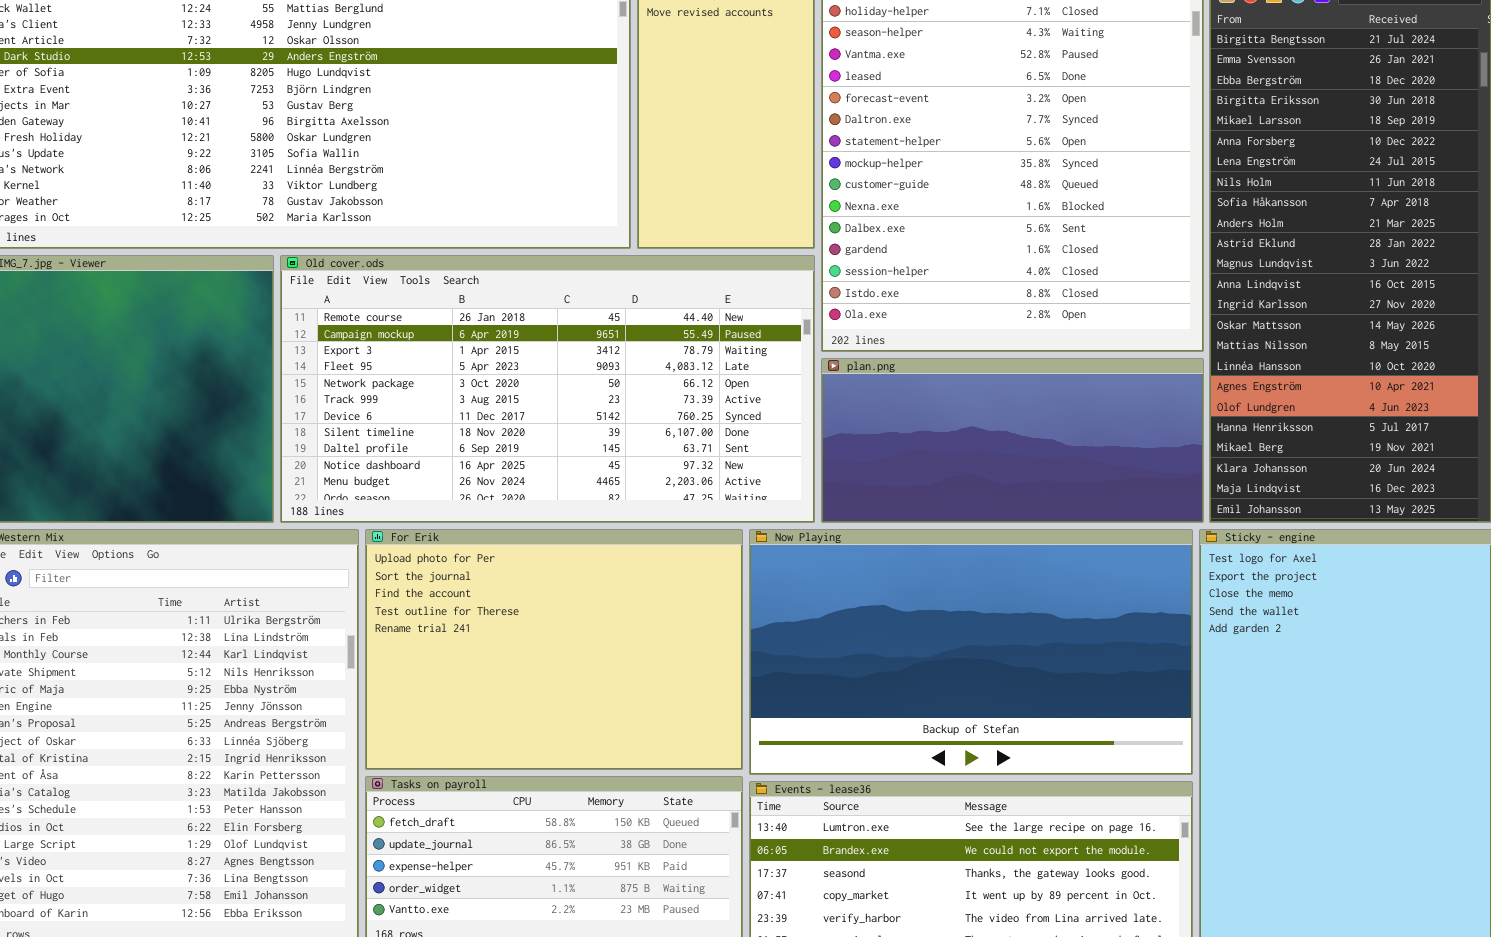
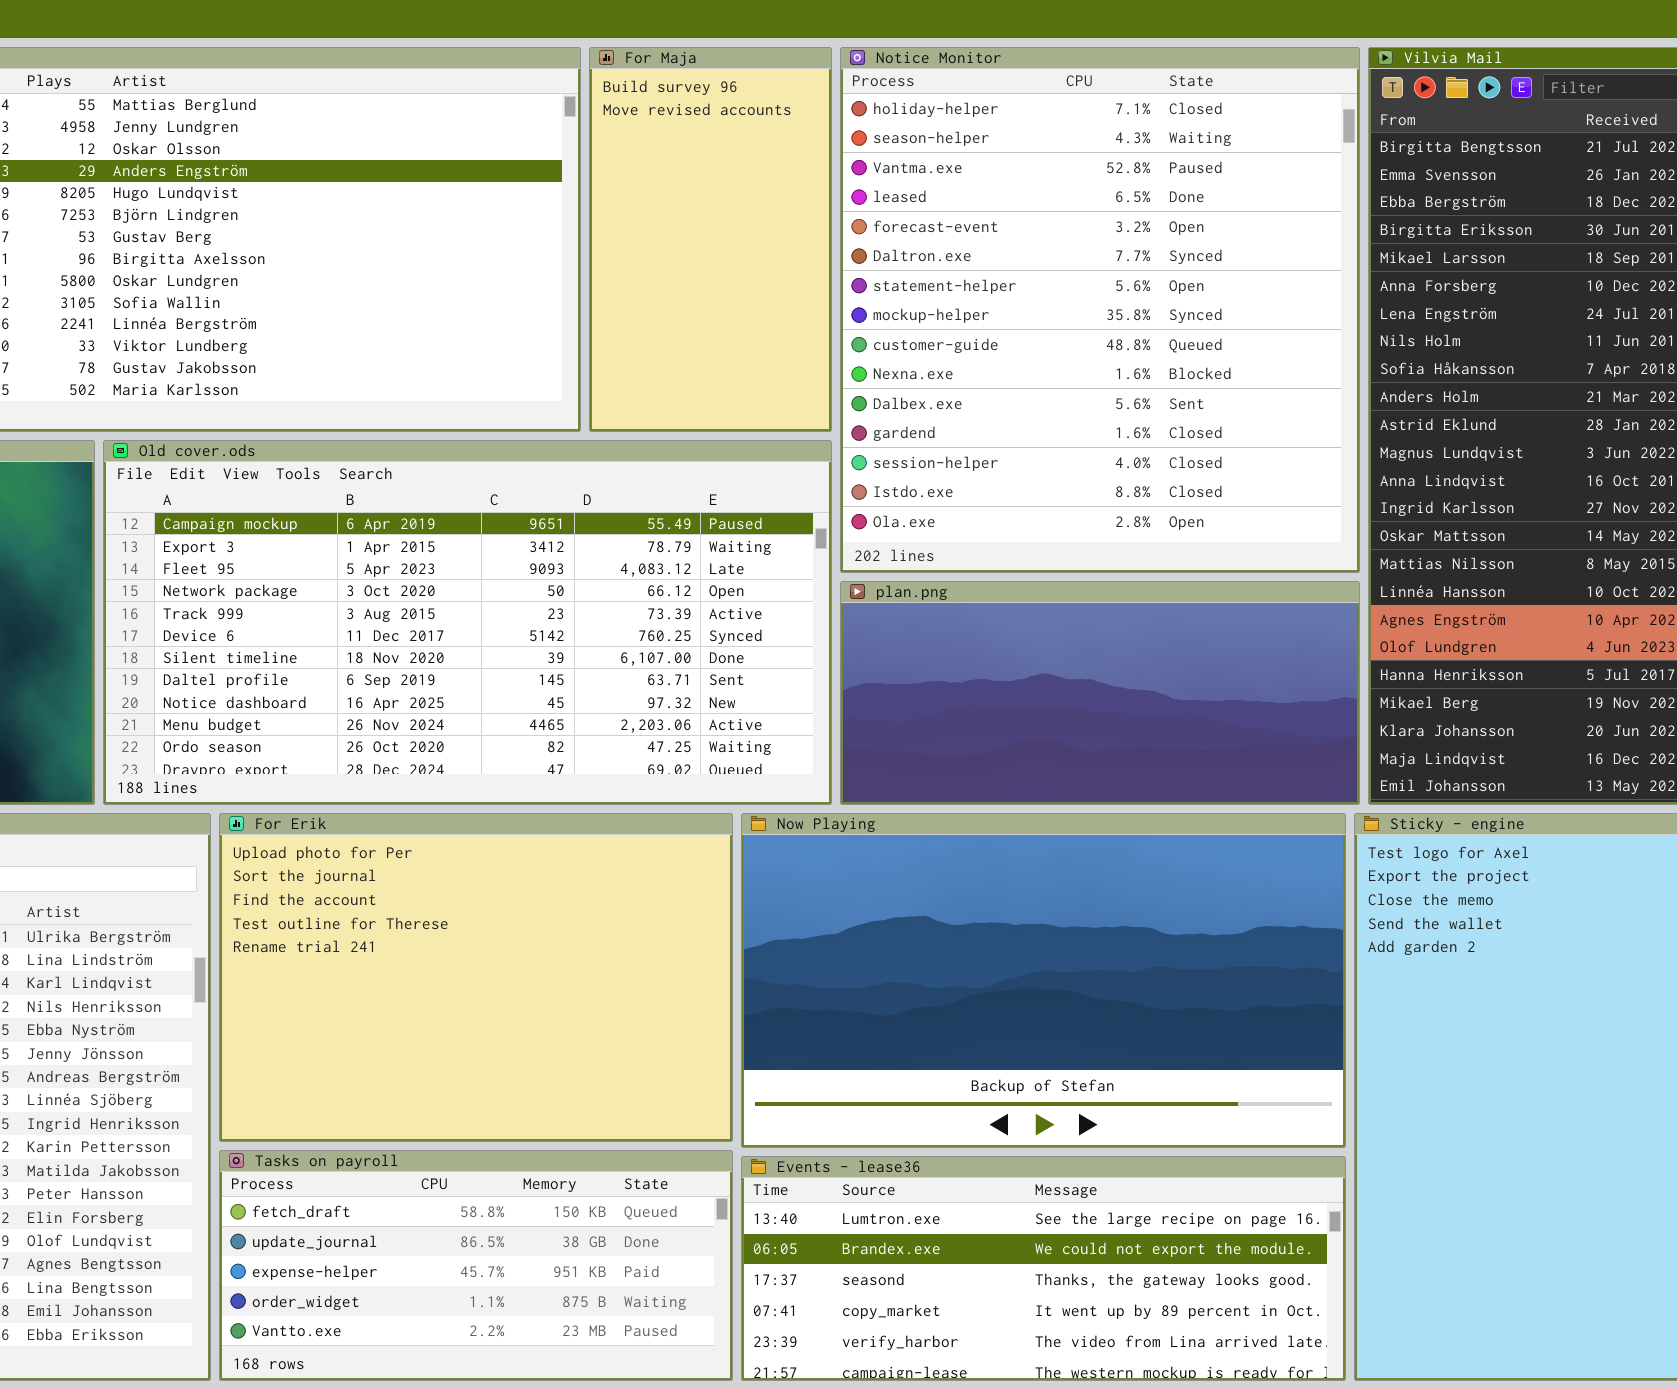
Old cover.ods: [280,255,815,523] -> [103,440,832,805], scrolled down 1 row

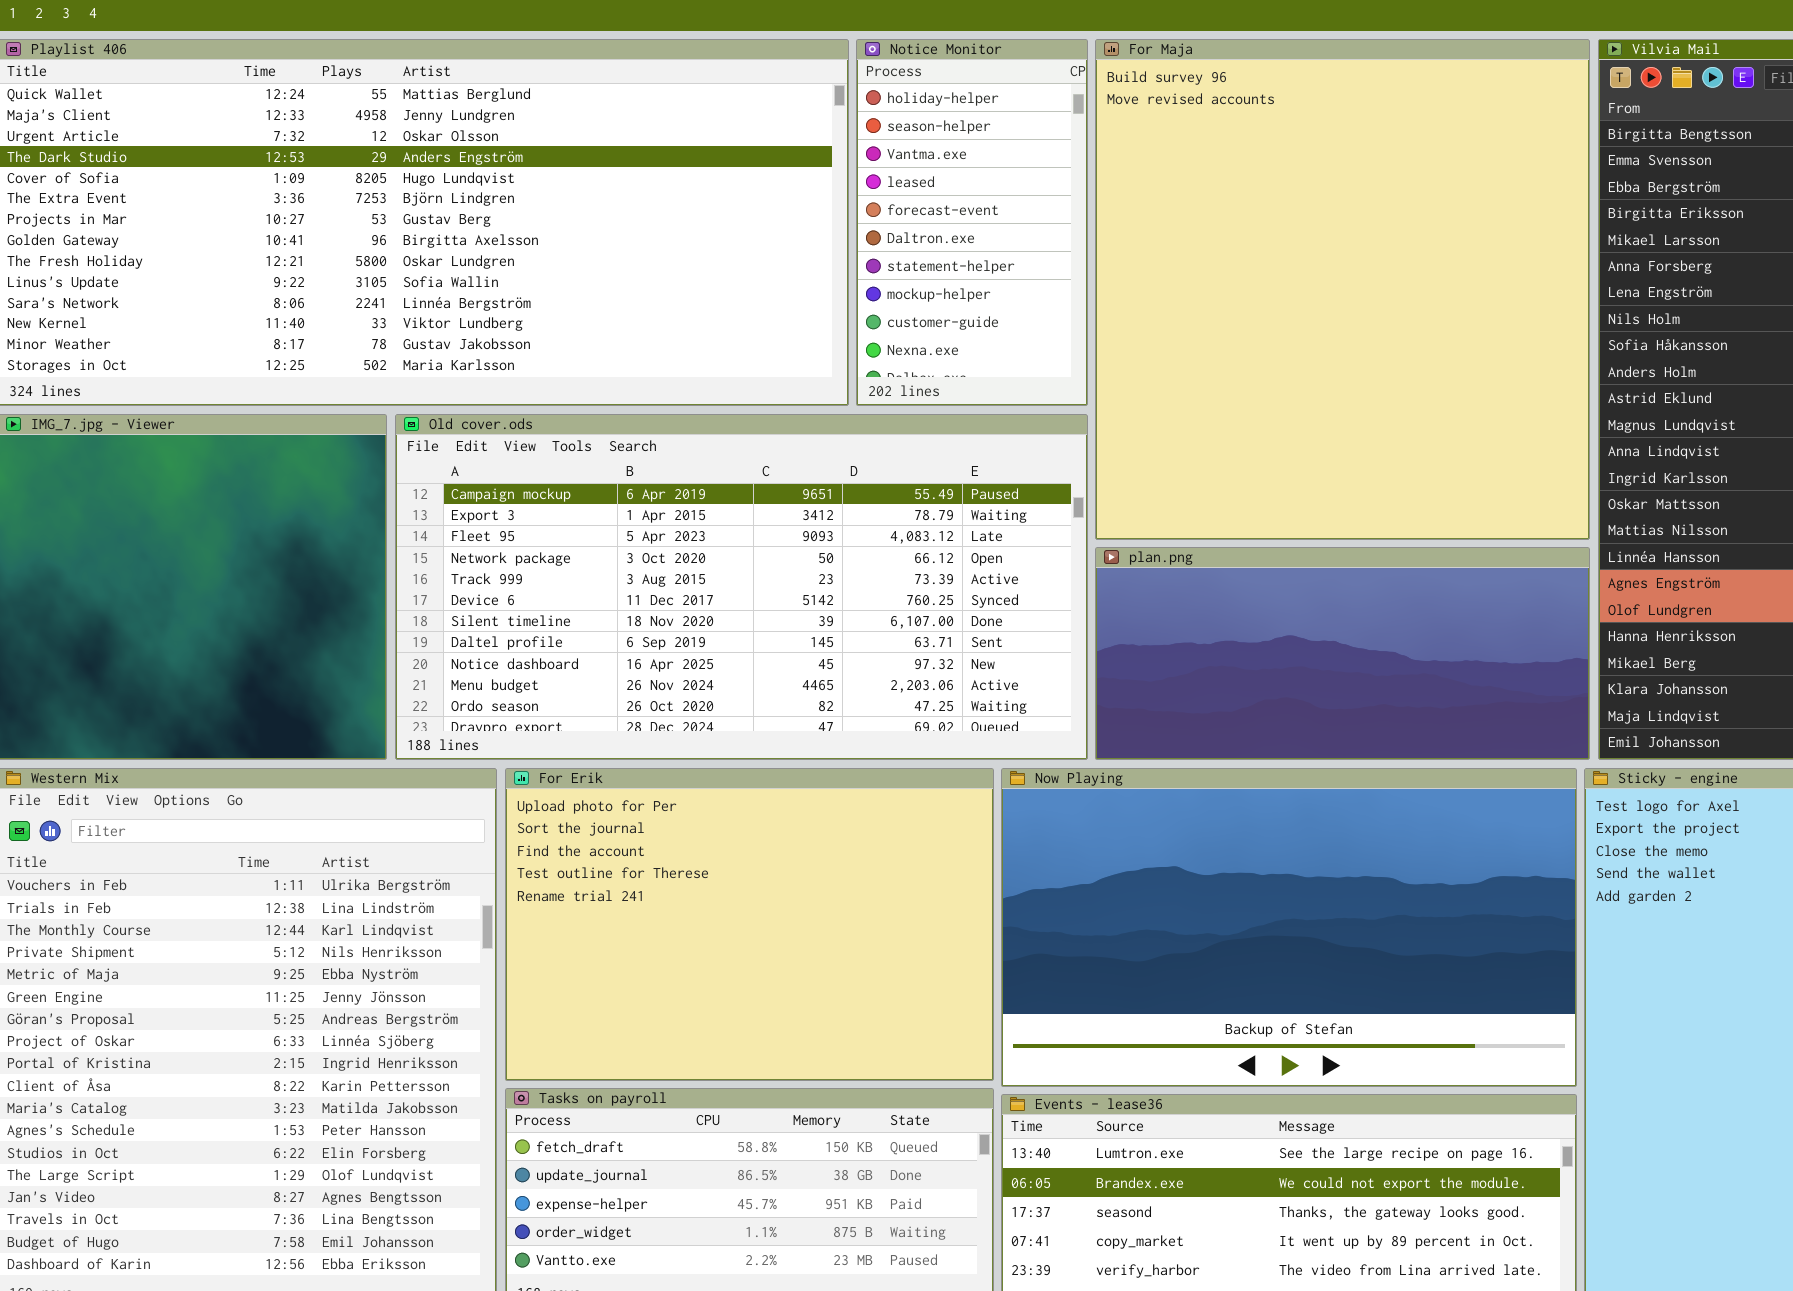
For Maja: [589,47,832,432] -> [1095,39,1590,540], moved, resized
Notice Monitor: [840,47,1360,573] -> [856,39,1088,406], moved, resized

